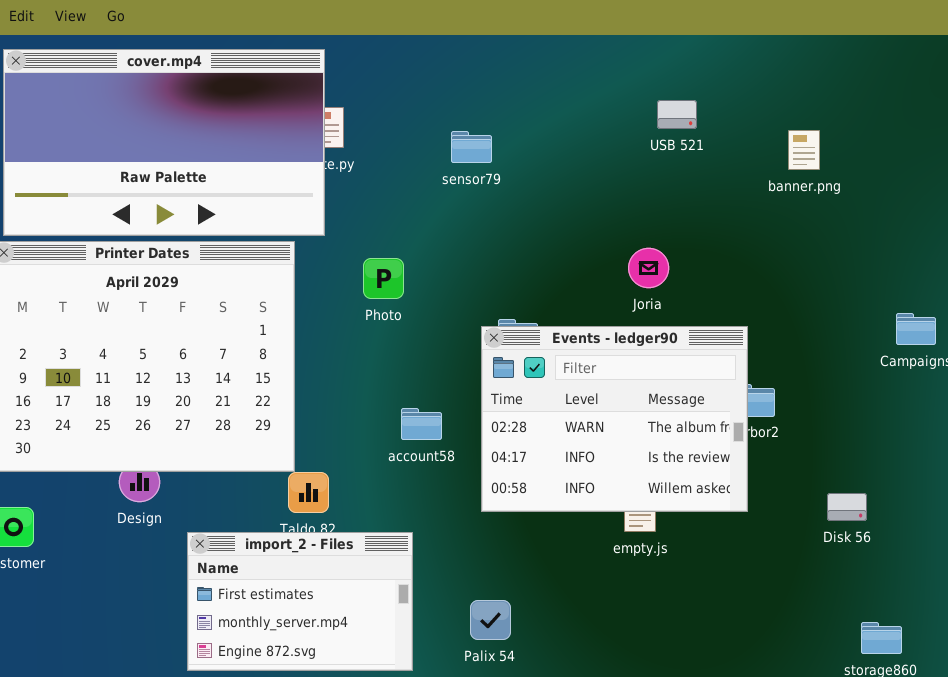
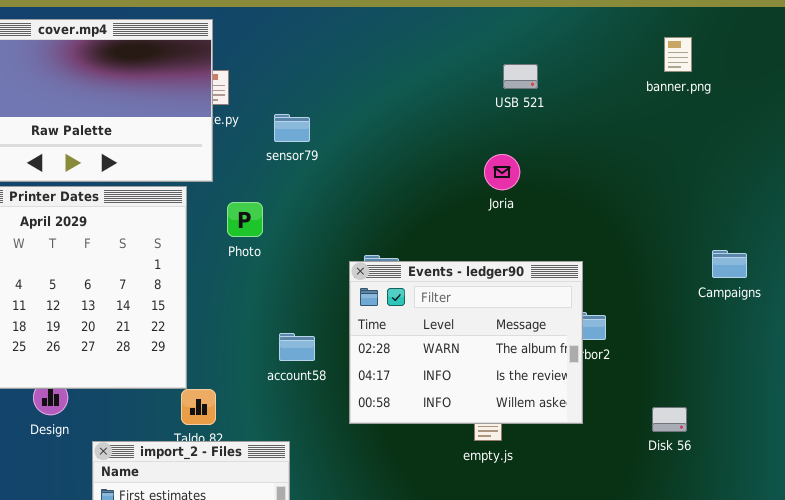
banner.png: [788,130,820,170] -> [664,37,692,72], moved
sensor79: [451,131,492,163] -> [274,114,310,142], moved
Joria: [628,248,669,288] -> [484,154,520,190], moved
Photo: [363,258,404,299] -> [227,202,263,237], moved

